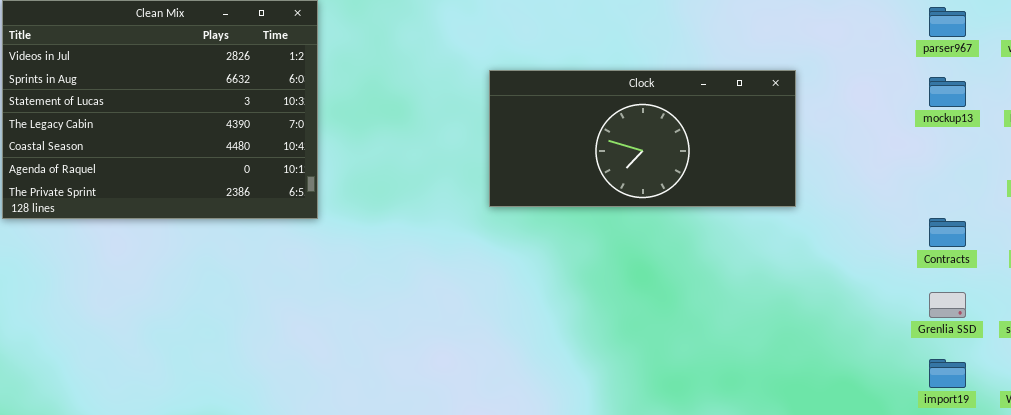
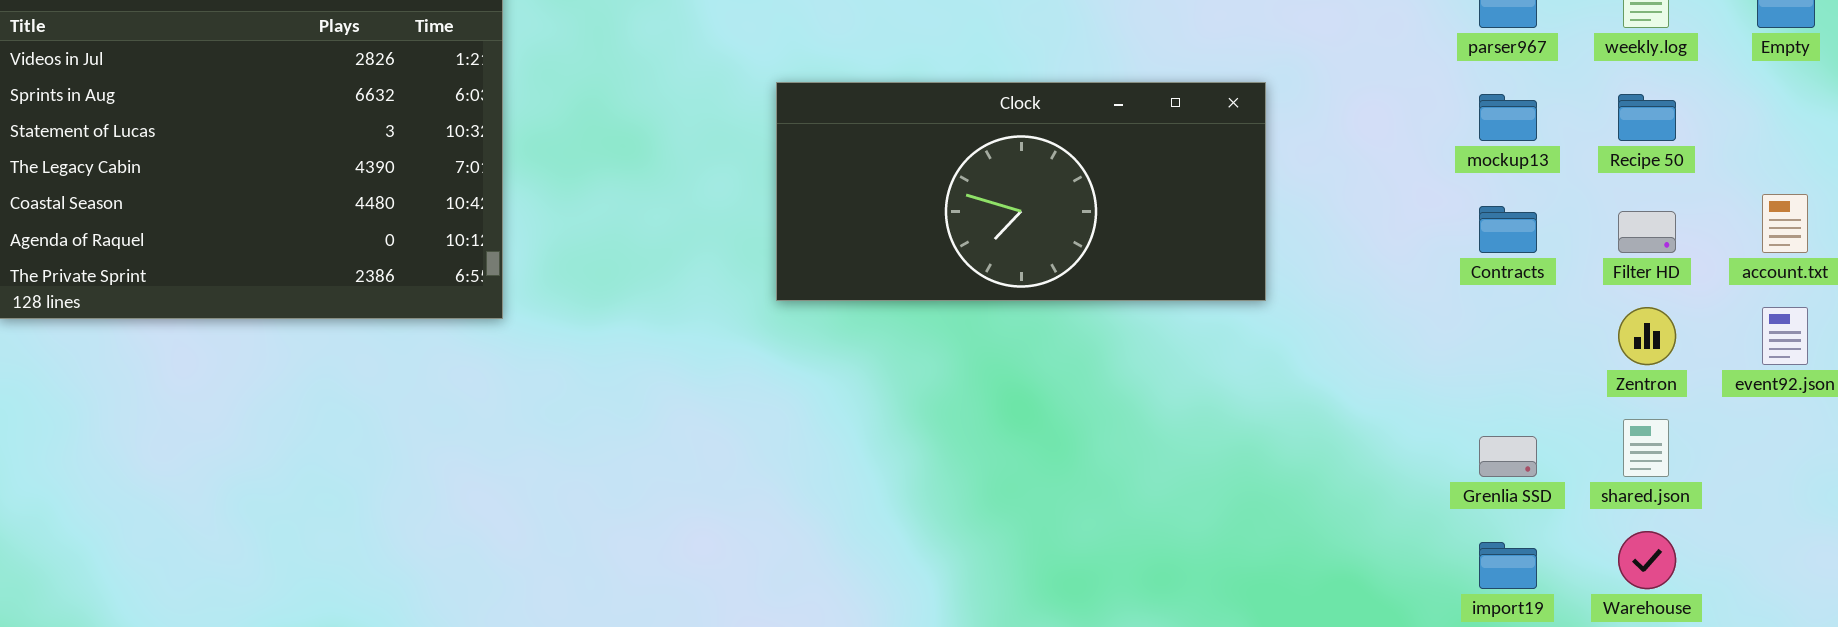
Contracts: [929,218,966,247] -> [1479,206,1537,253], moved

